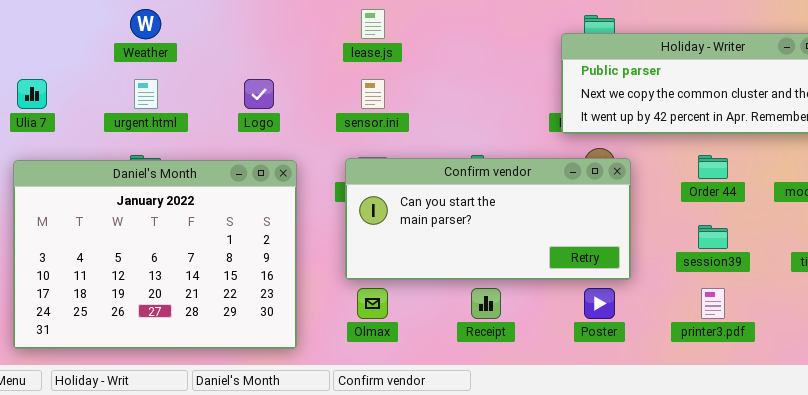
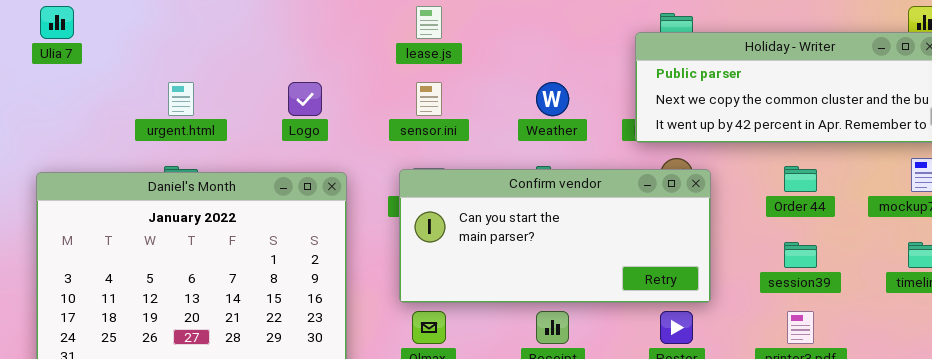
Weather: [130,9,161,39] -> [536,82,569,116], moved
Ulia 7: [17,79,47,109] -> [40,6,74,39], moved

